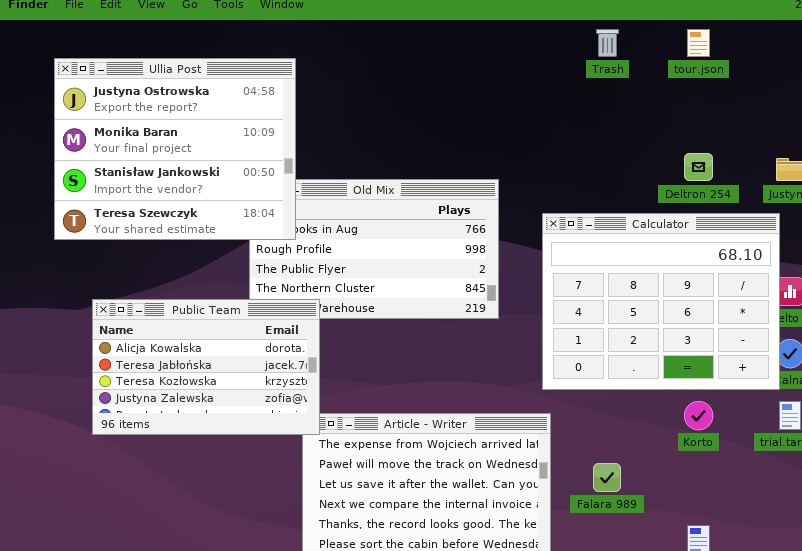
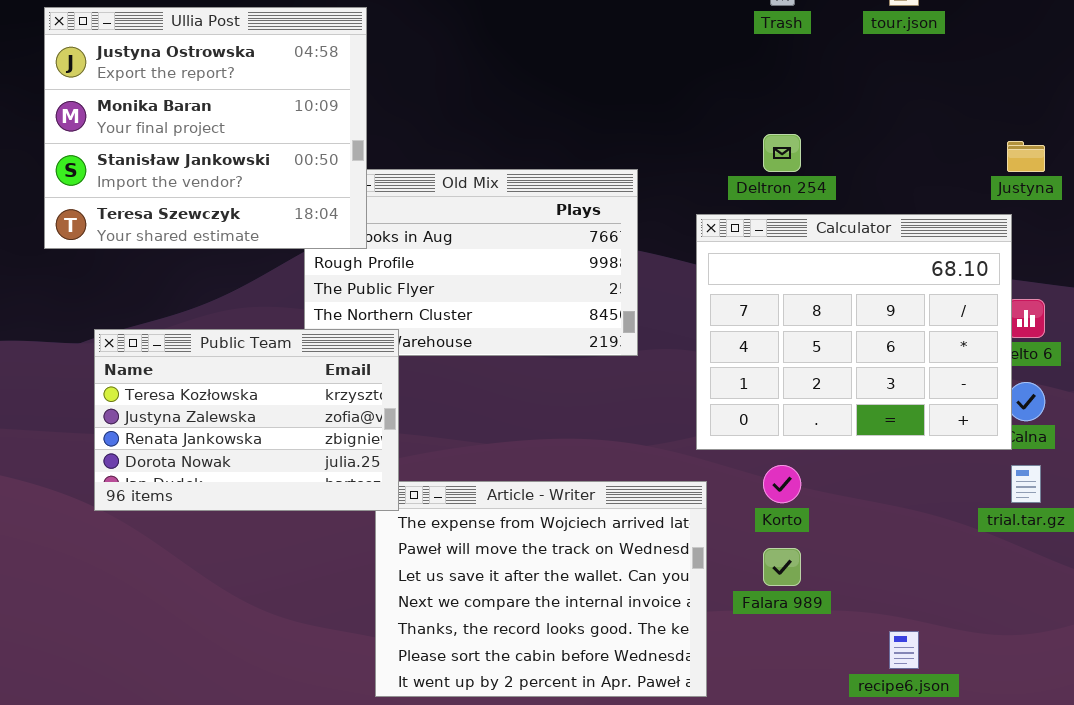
Deltron 254: [684,153,713,181] -> [763,134,801,172], moved
Public Team: [92,299,320,435] -> [94,329,399,511], scrolled down 2 rows
Korto: [684,401,713,430] -> [763,465,801,503], moved

